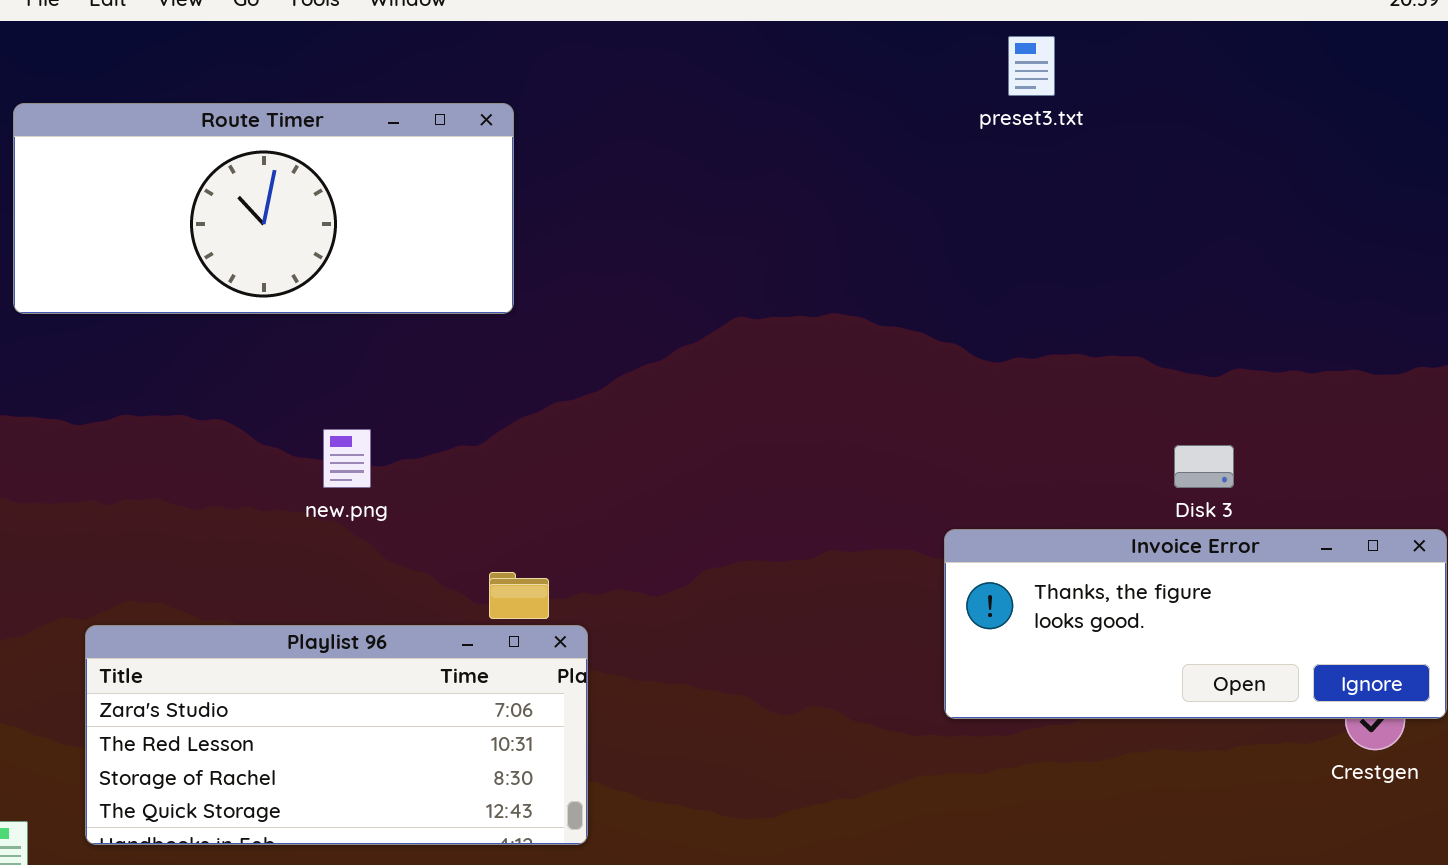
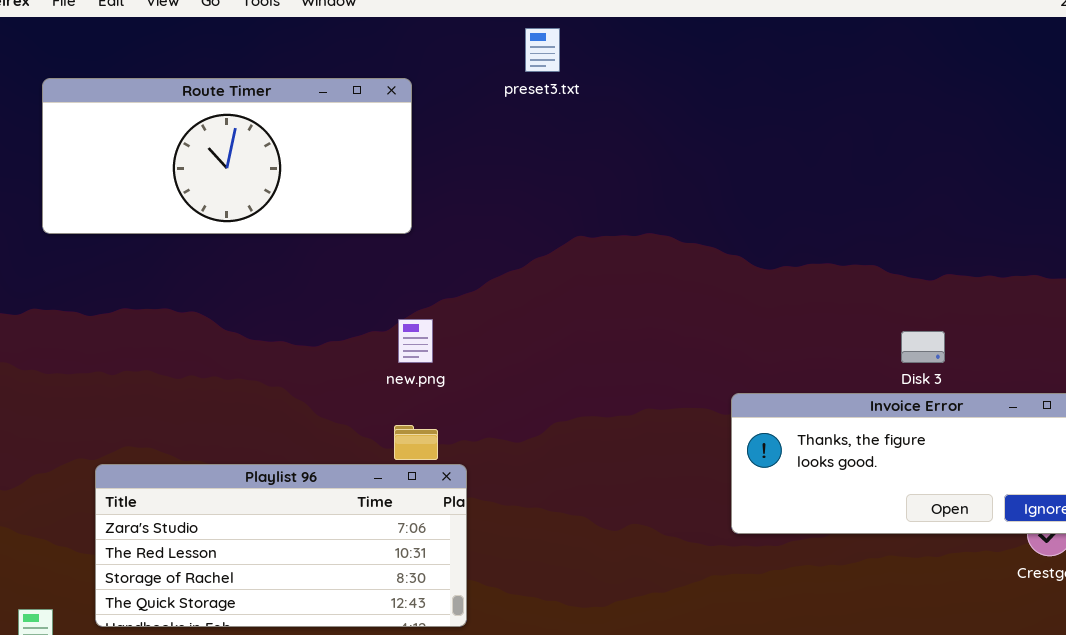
preset3.txt: [1008,36,1055,96] -> [525,28,560,72], moved
new.png: [323,429,371,488] -> [398,319,433,363], moved

